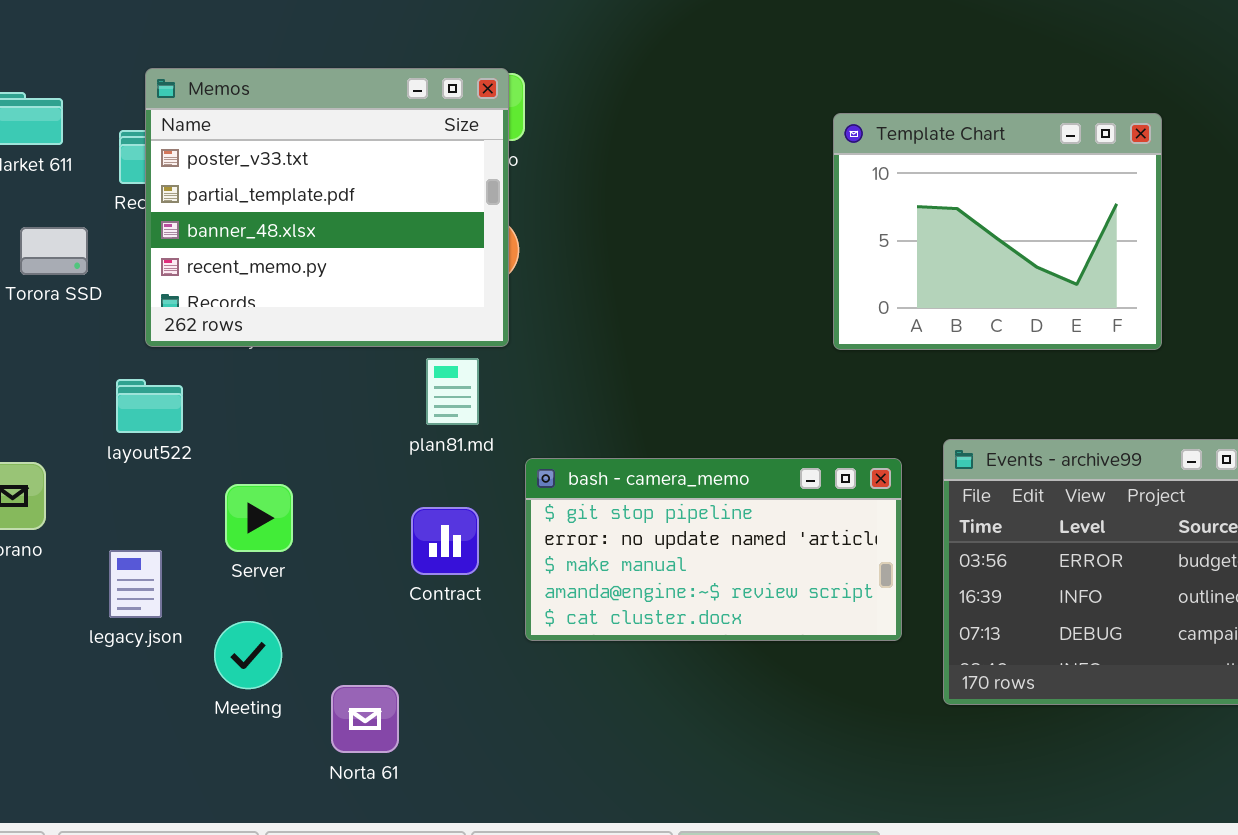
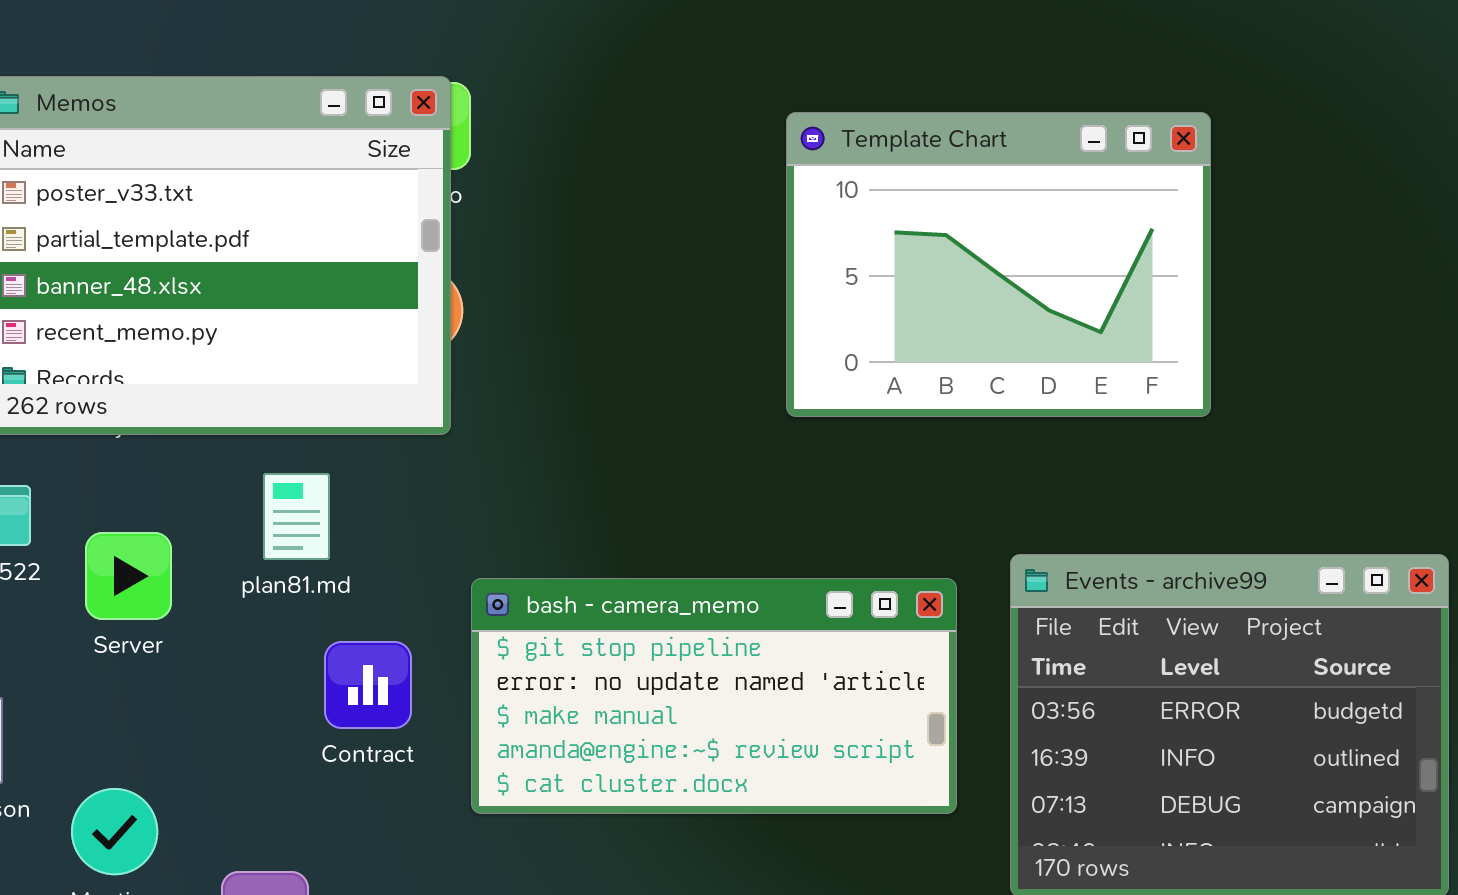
Template Chart: [833,113,1162,350] -> [786,112,1211,417], moved
plan81.md: [426,358,479,425] -> [263,473,330,560], moved
Server: [225,484,293,552] -> [85,532,172,620], moved

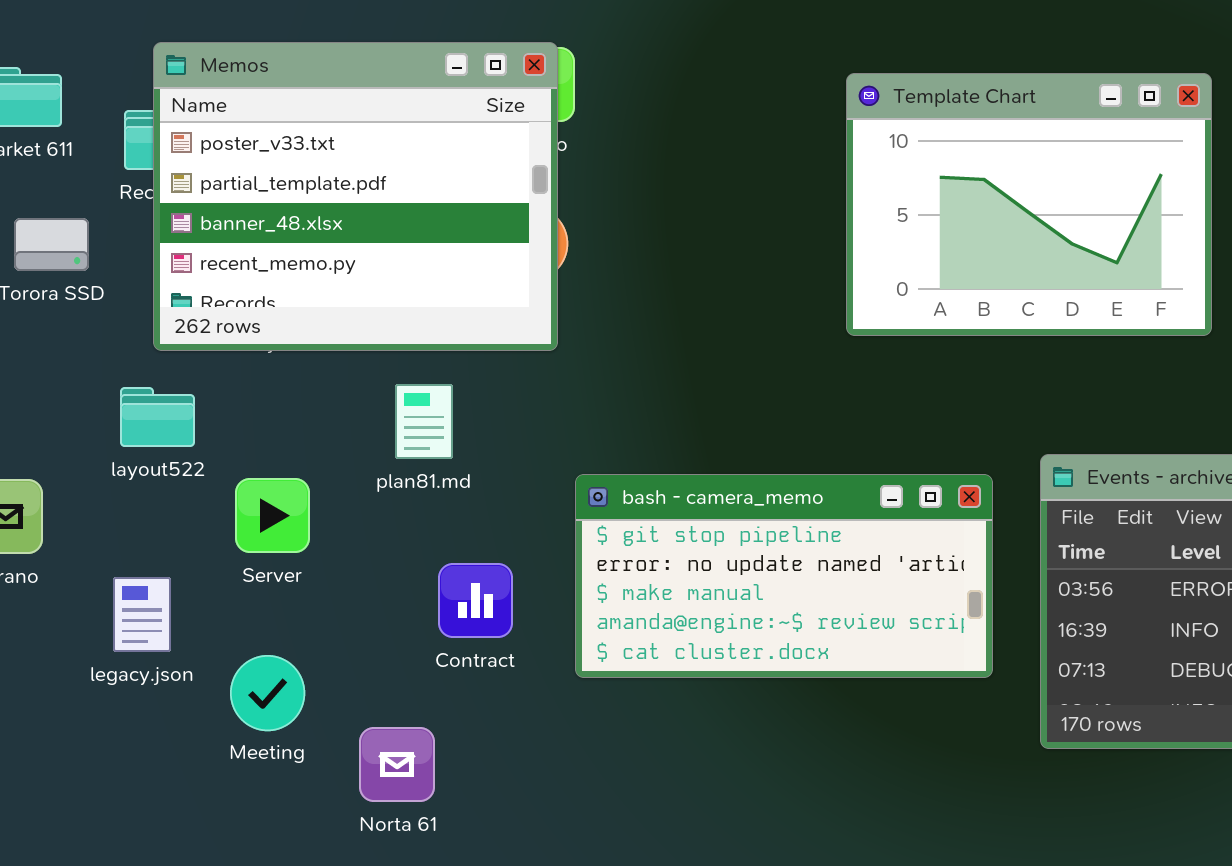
Server: [85,532,172,620] -> [235,478,310,553], moved
Contract: [324,641,412,729] -> [438,563,513,638], moved

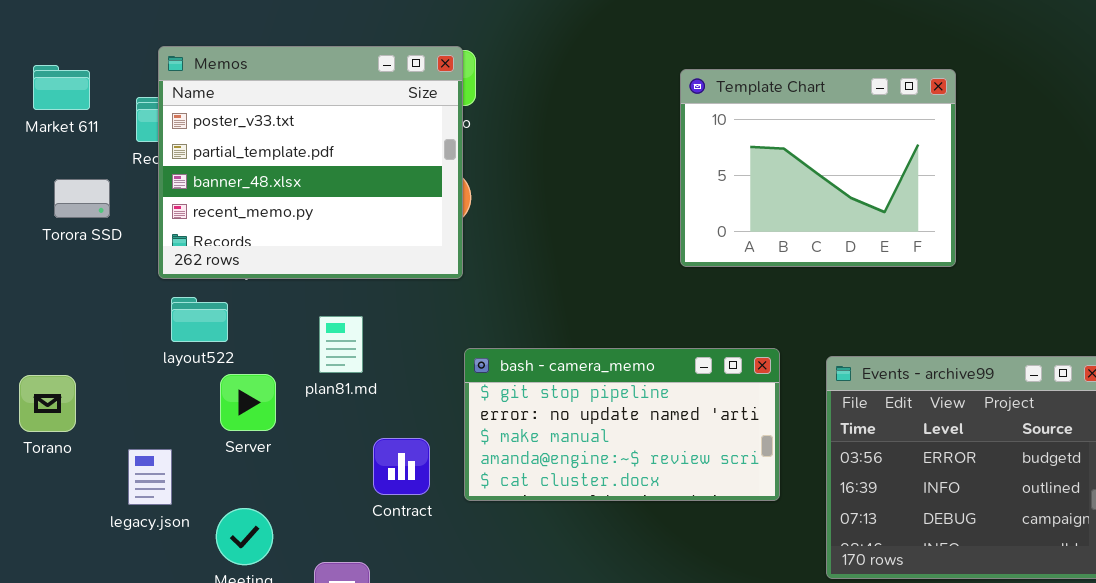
plan81.md: [395,384,453,459] -> [319,316,363,373], moved
layout522: [120,387,195,447] -> [171,297,228,342], moved
bash - camera_memo: [575,474,993,678] -> [464,348,780,501], moved

